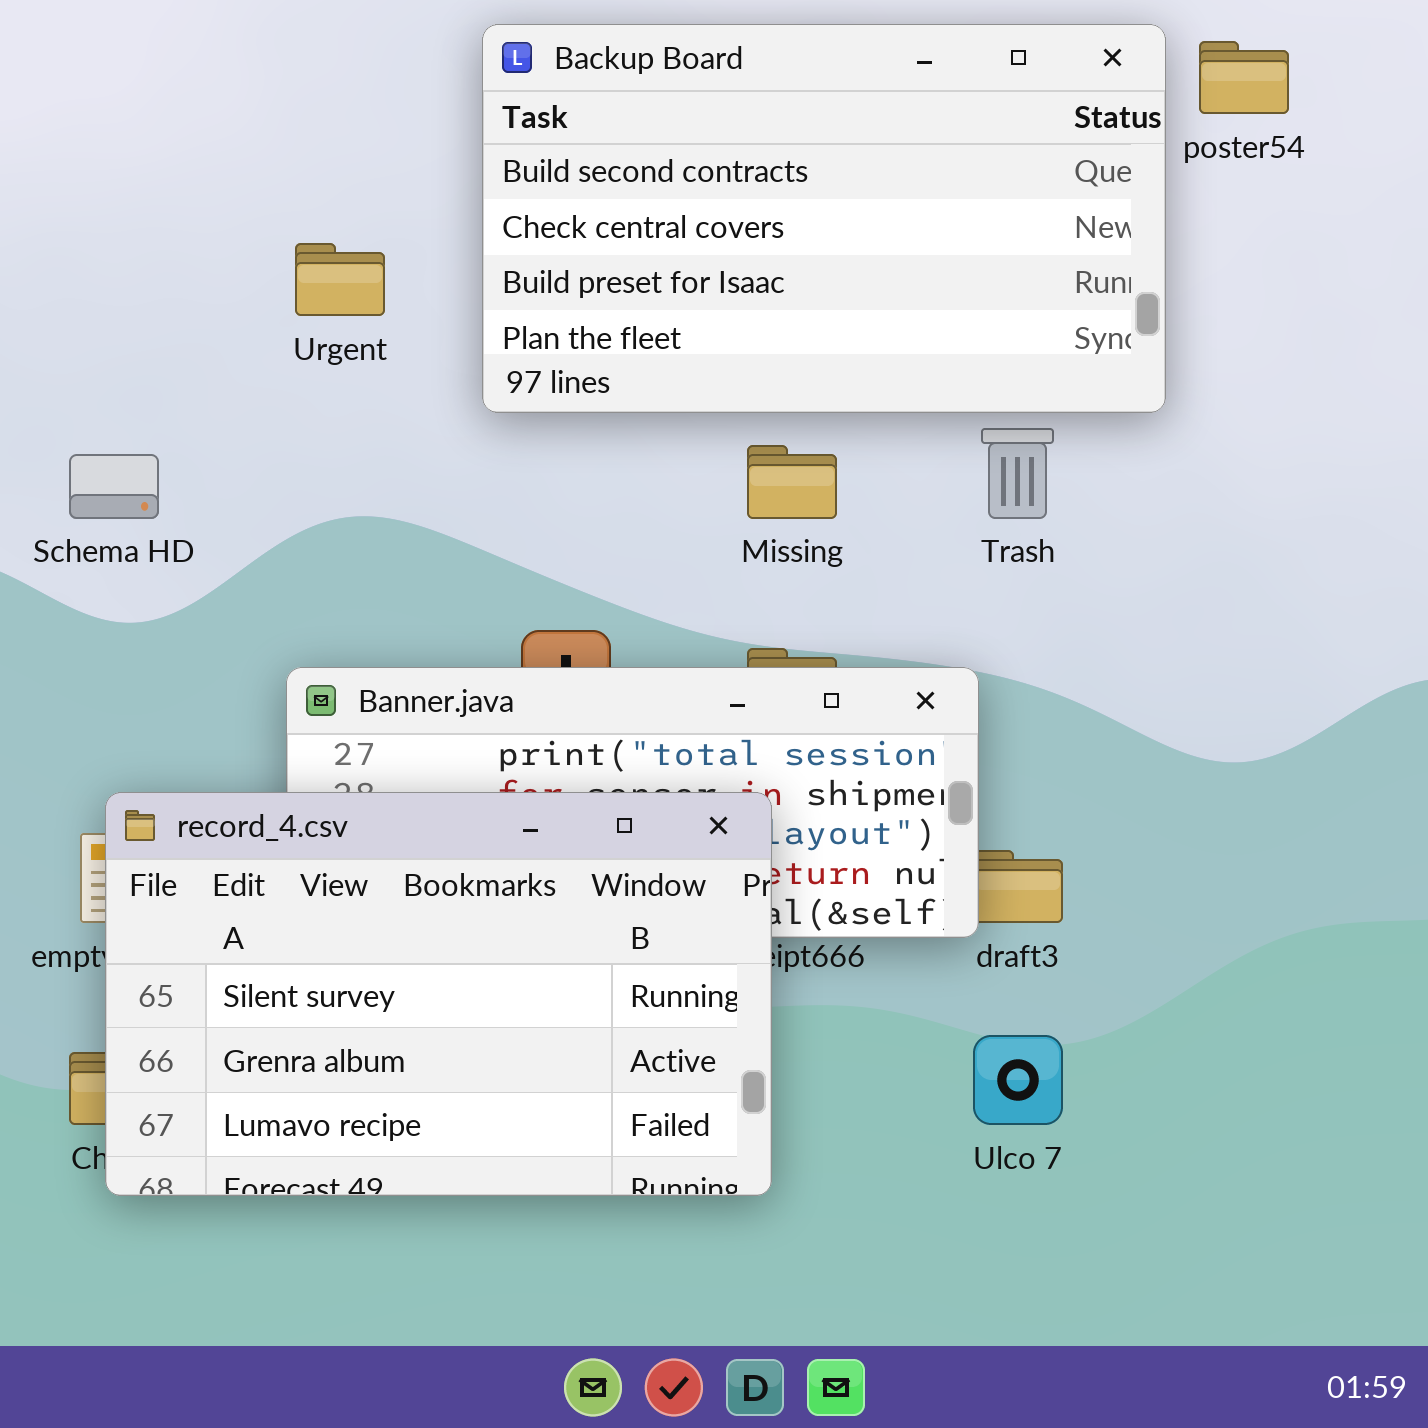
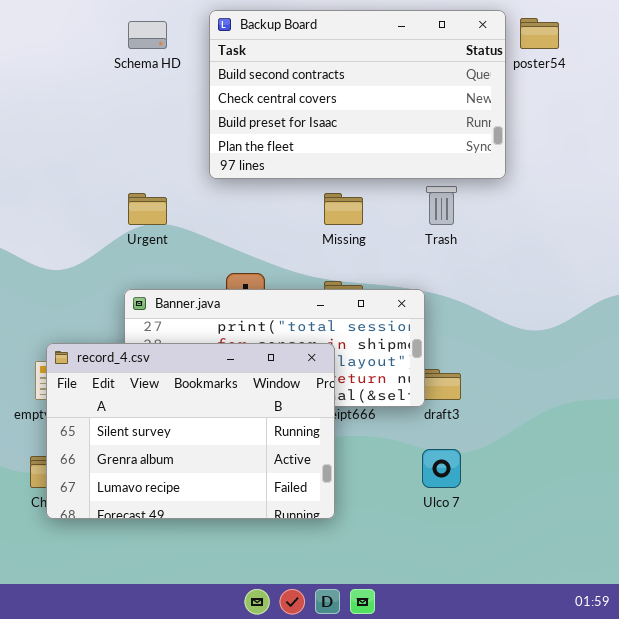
Urgent: [295,243,385,316] -> [128,193,167,225], moved
Schema HD: [69,454,159,519] -> [128,21,167,49], moved

